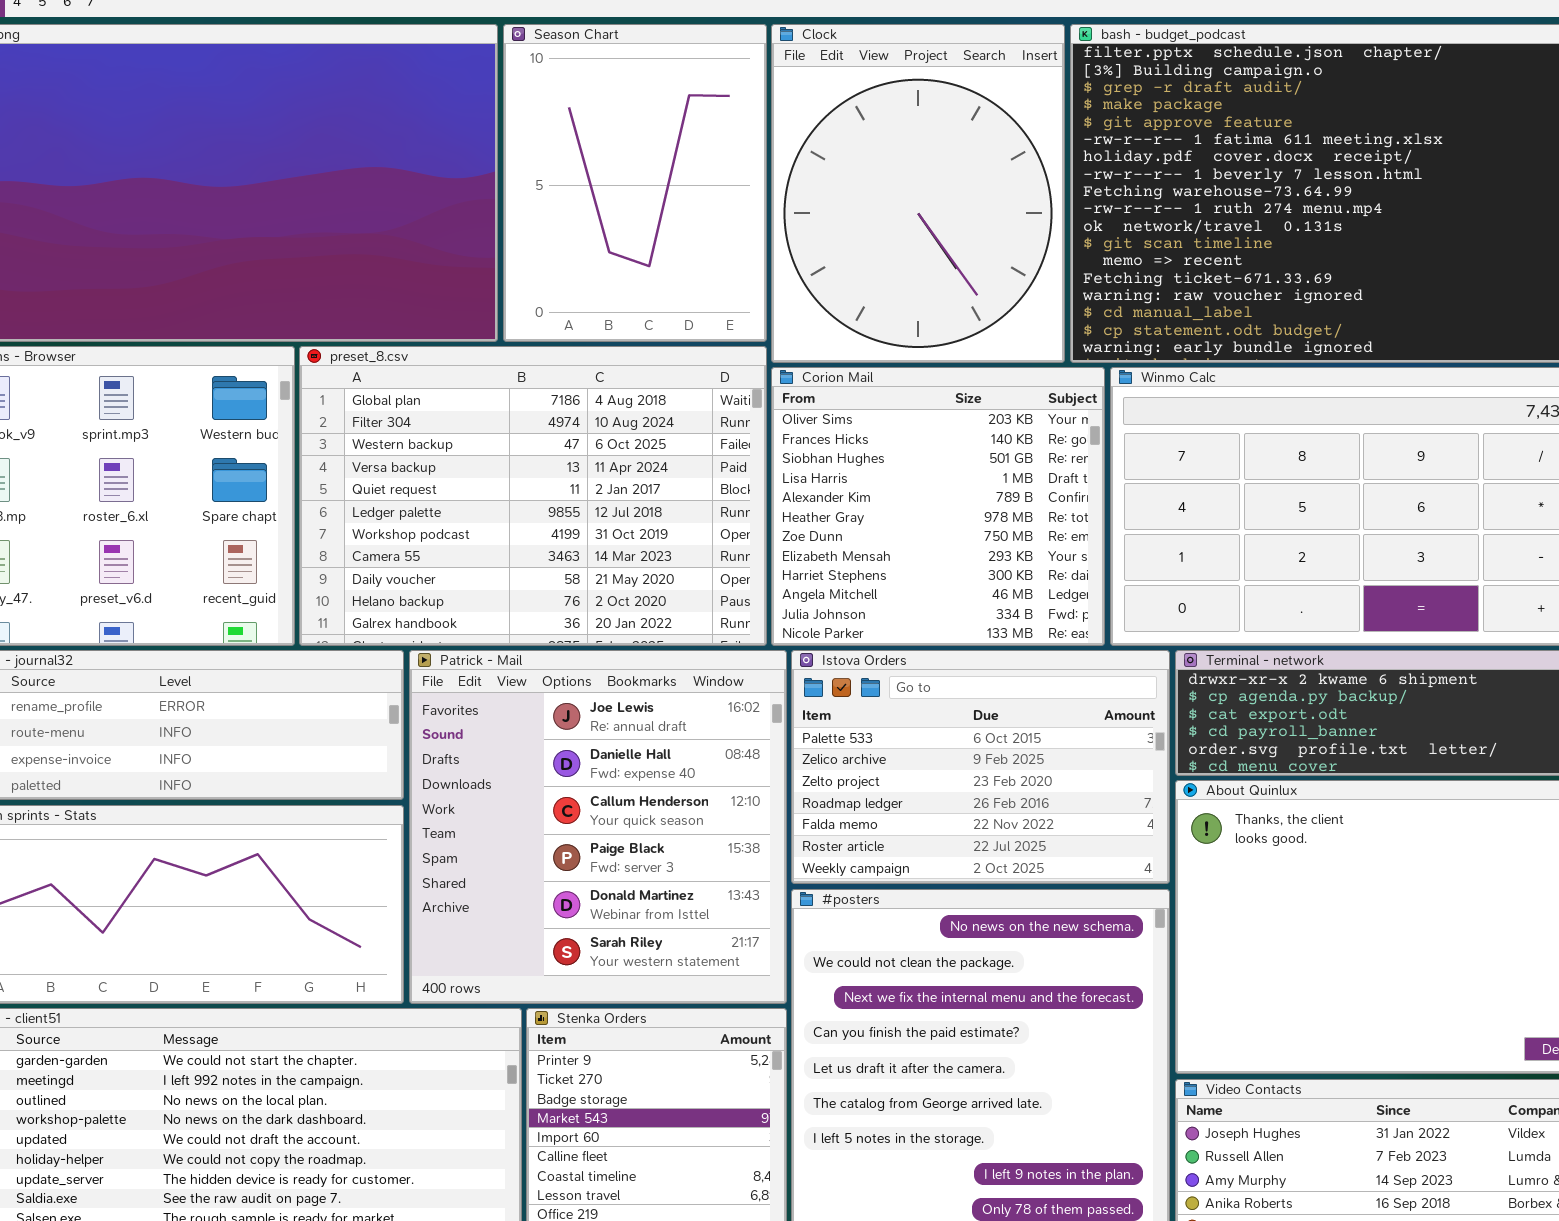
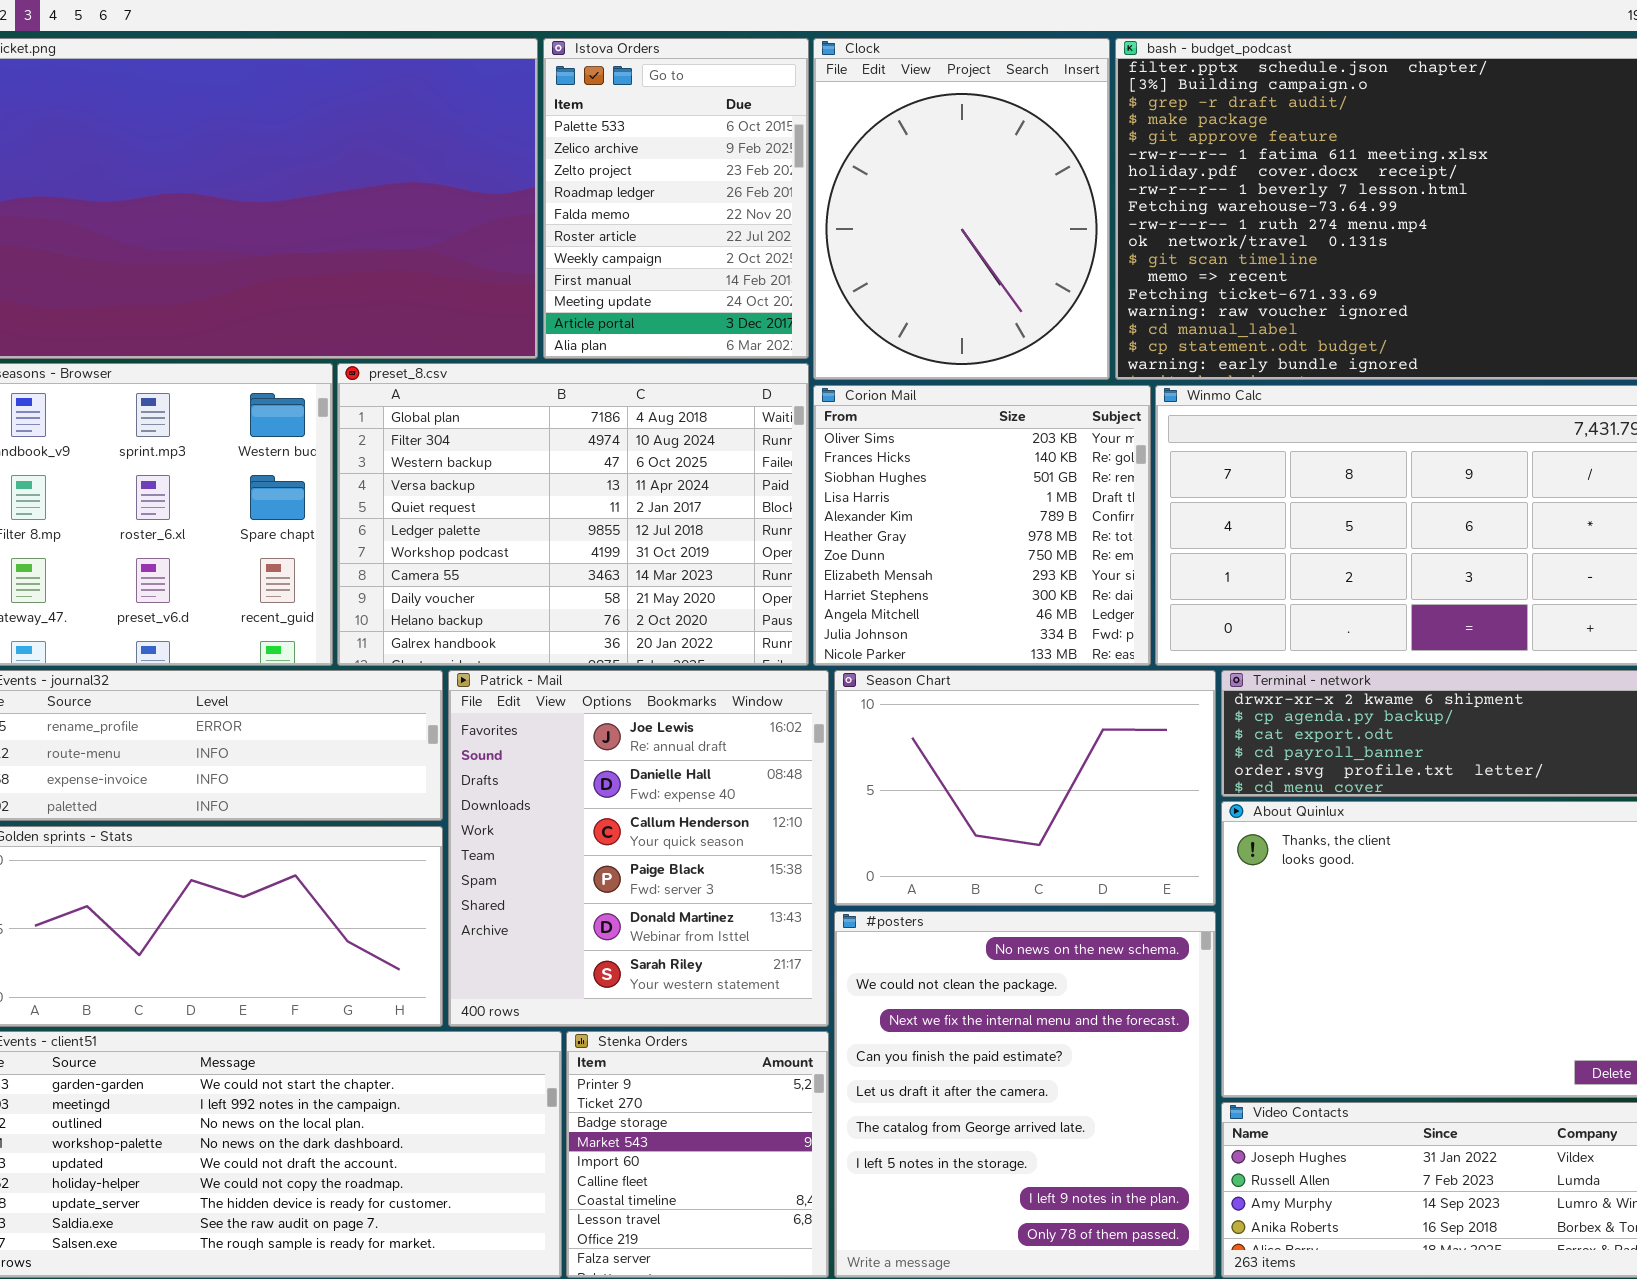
Season Chart: [503,24,767,342] -> [834,670,1216,906], moved, resized
Istova Orders: [791,650,1170,884] -> [543,38,809,359], moved, resized

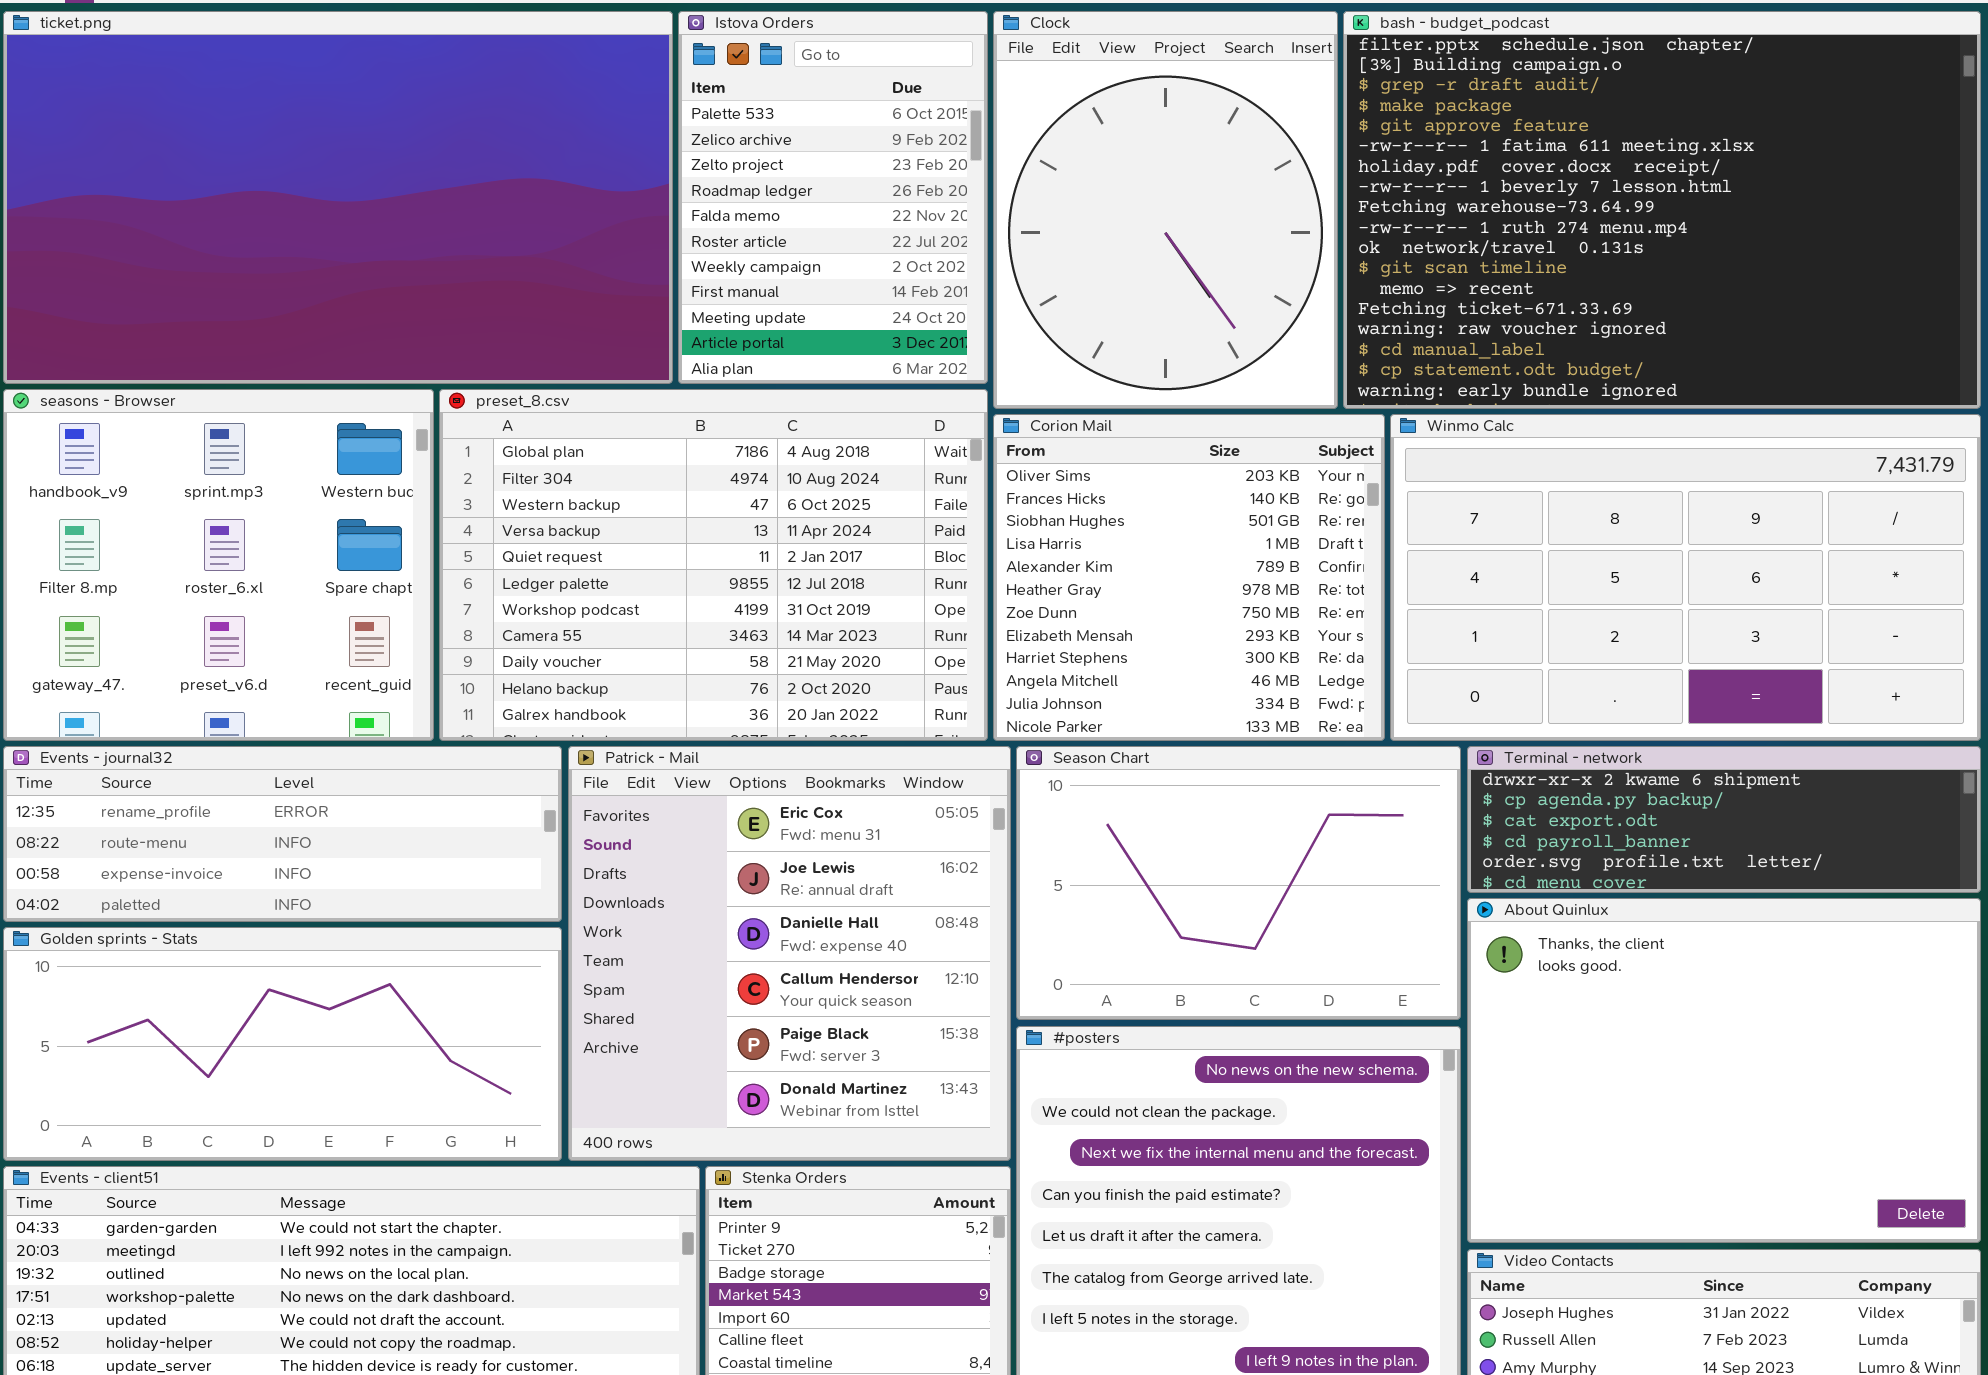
Patrick - Mail: [448,670,829,1027] -> [568,746,1011,1161], scrolled up 1 row

